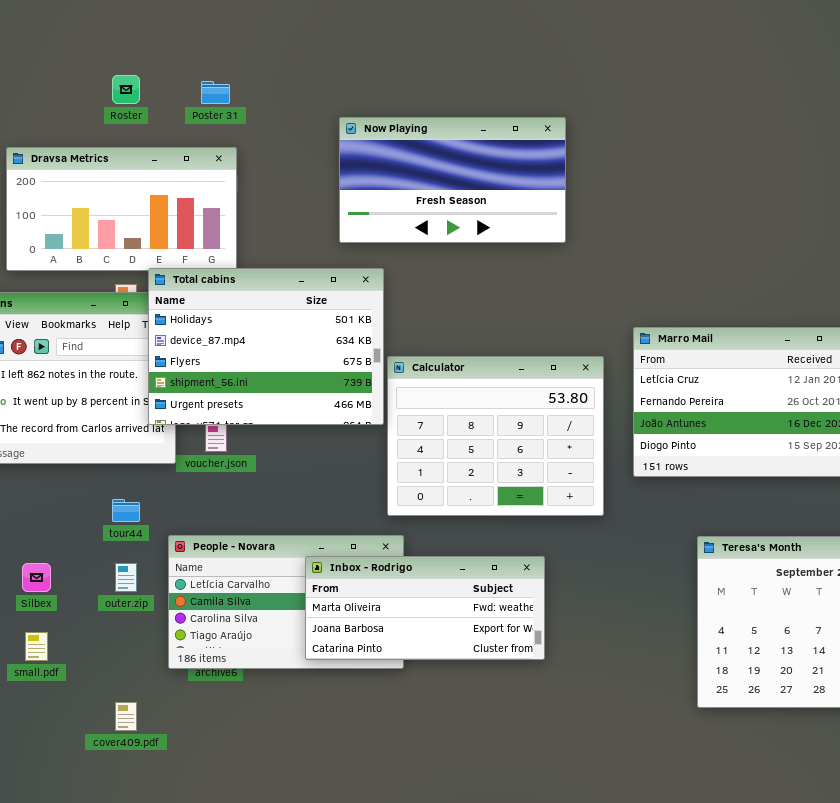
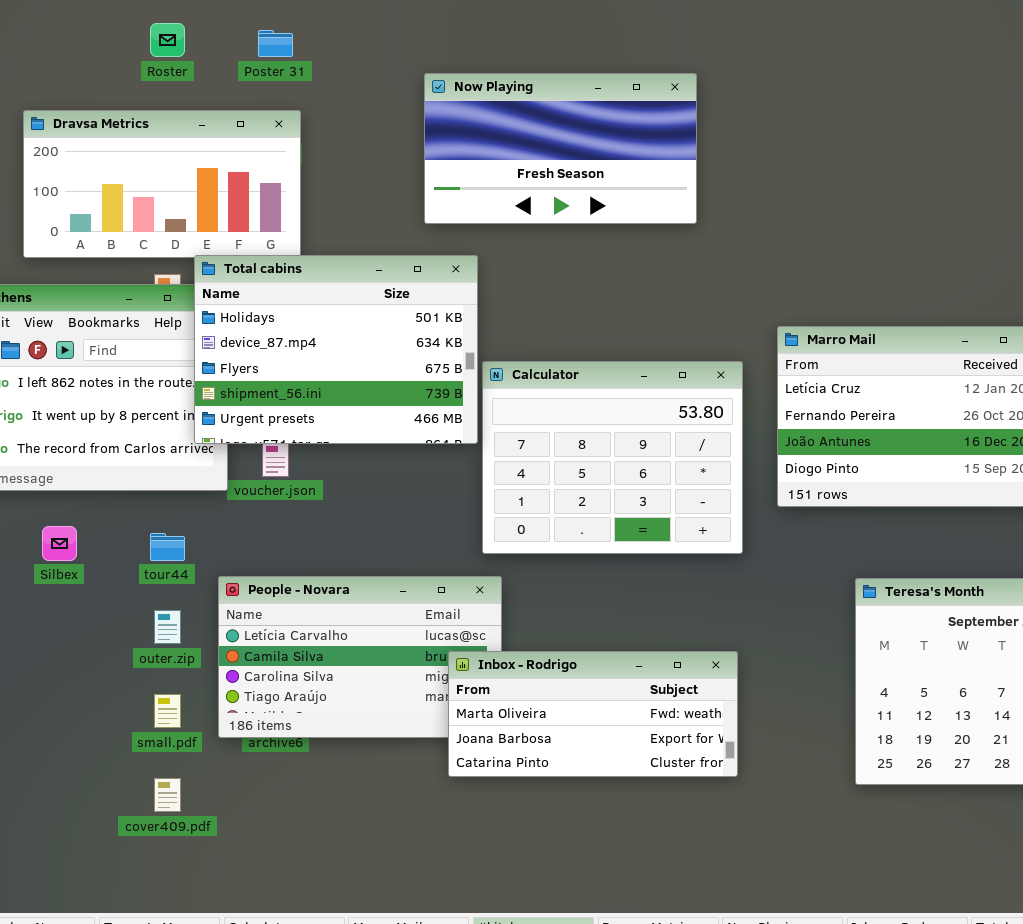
Inbox - Rodrigo: [305,556,545,660] -> [448,651,738,777], moved
Silbex: [22,563,51,592] -> [42,526,77,561], moved
small.pdf: [25,632,48,661] -> [154,694,181,728], moved

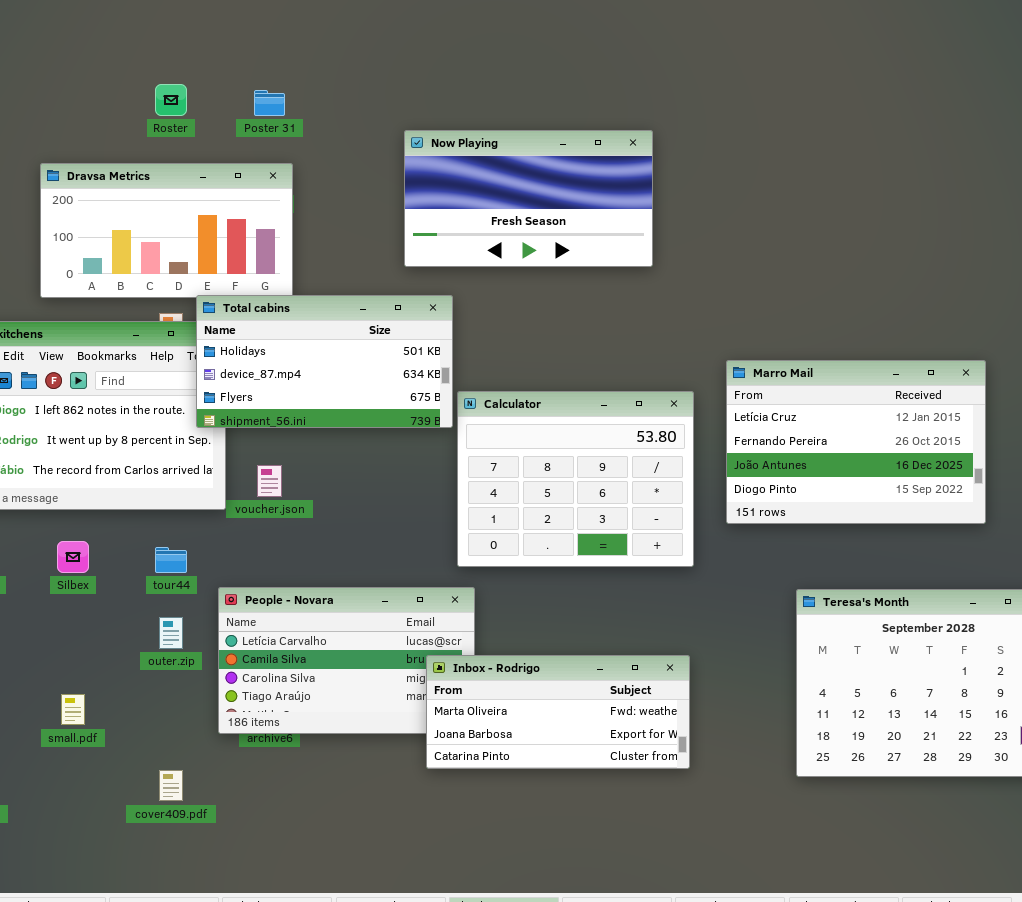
Total cabins: [194,255,478,444] -> [196,295,453,428], resized
small.pdf: [154,694,181,728] -> [61,694,85,725], moved

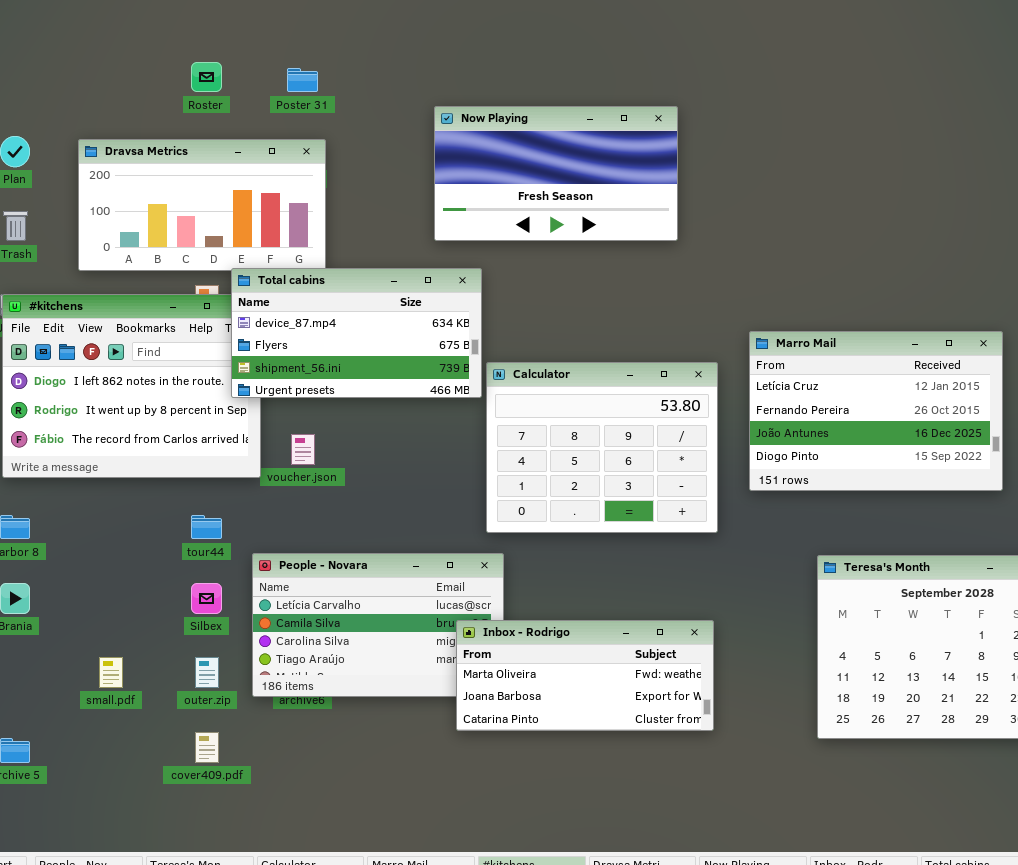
Total cabins: [196,295,453,428] -> [231,268,482,398], scrolled down 1 row
Silbex: [57,541,89,573] -> [191,583,222,614], moved
outer.zip: [159,617,183,649] -> [195,657,219,688], moved

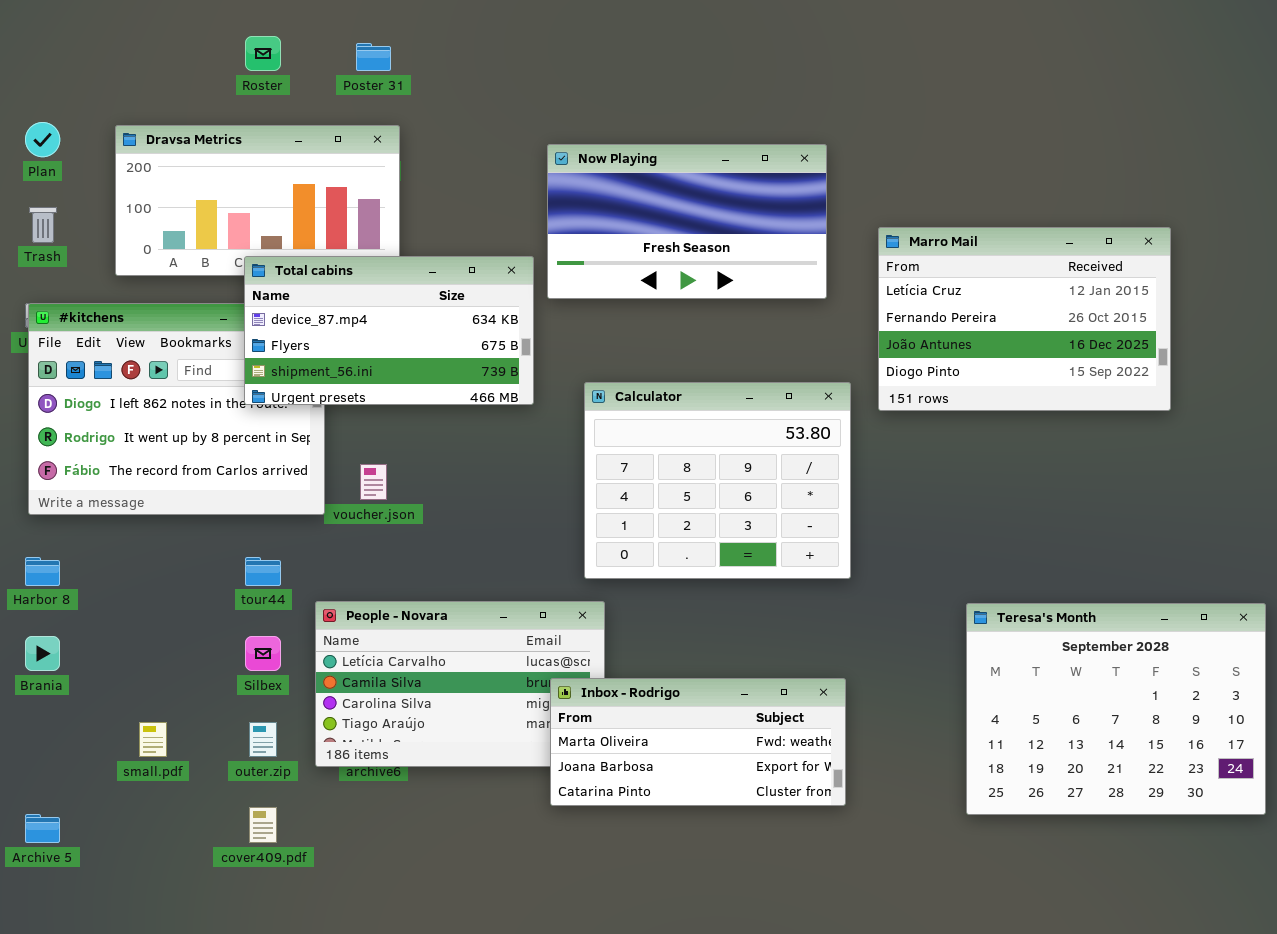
Now Playing: [434,106,678,241] -> [547,144,827,299], moved
Total cabins: [231,268,482,398] -> [244,256,534,405], moved
Marro Mail: [749,331,1003,491] -> [878,227,1171,411], moved

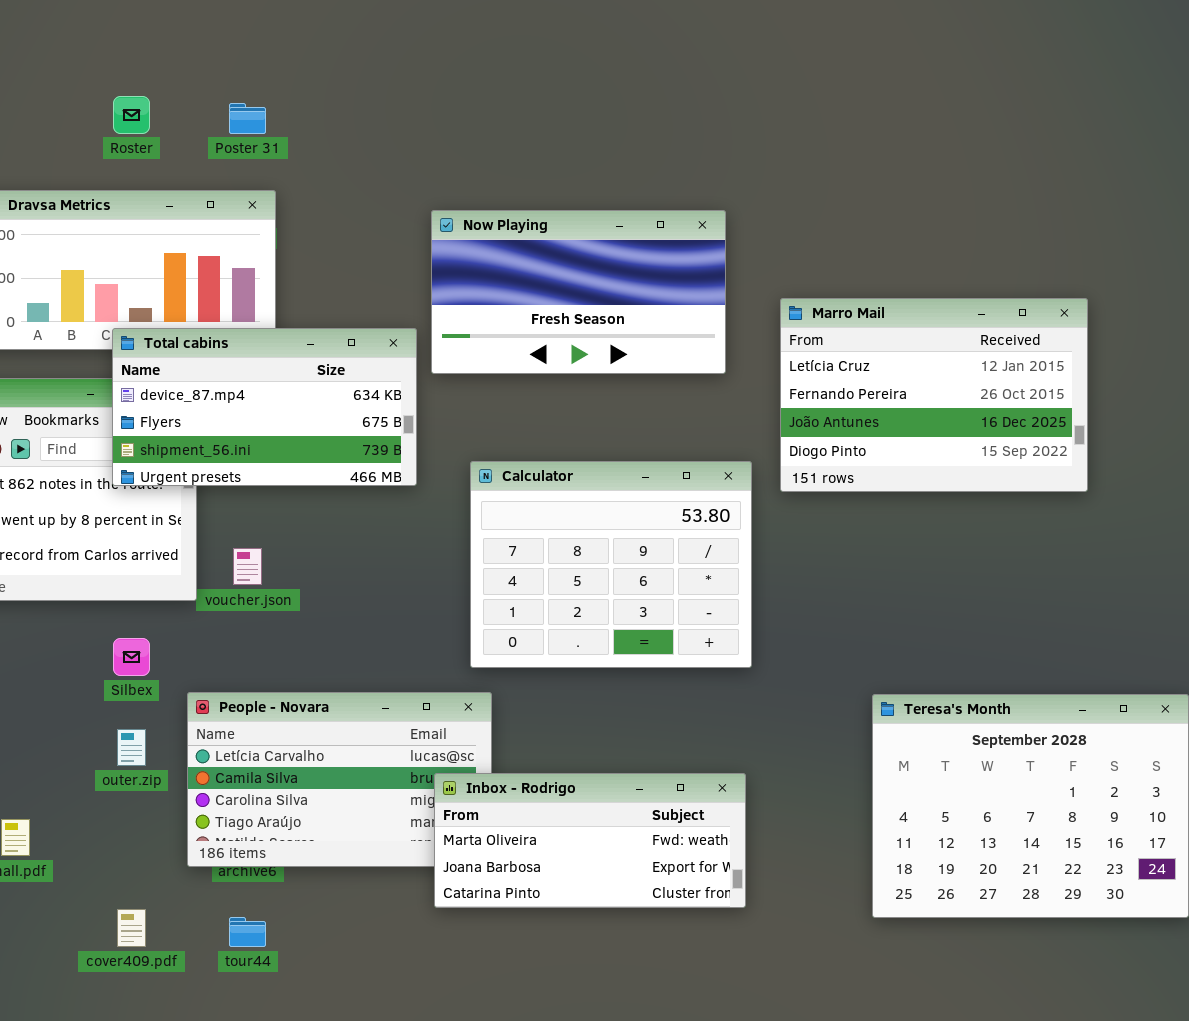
tour44: [245,557,281,586] -> [229,917,266,947], moved
Silbex: [245,636,281,671] -> [113,638,150,676], moved
outer.zip: [249,722,277,757] -> [117,729,146,766], moved

